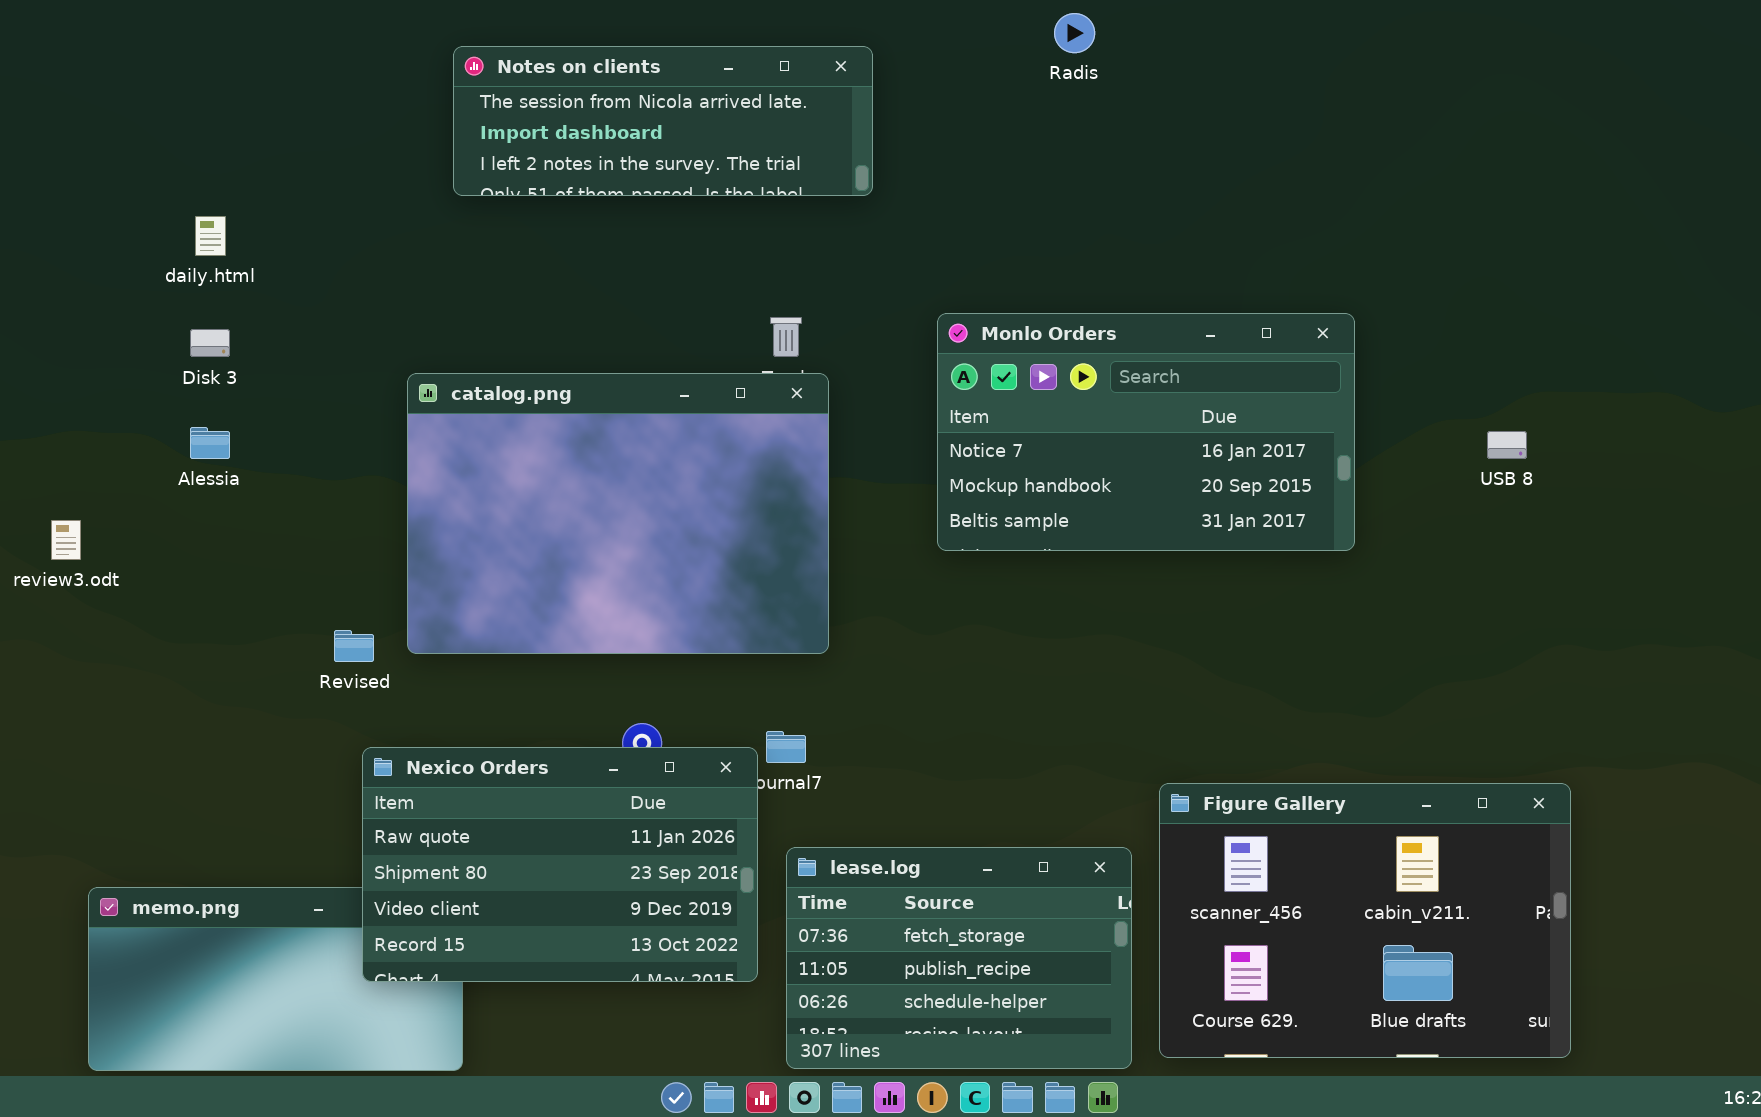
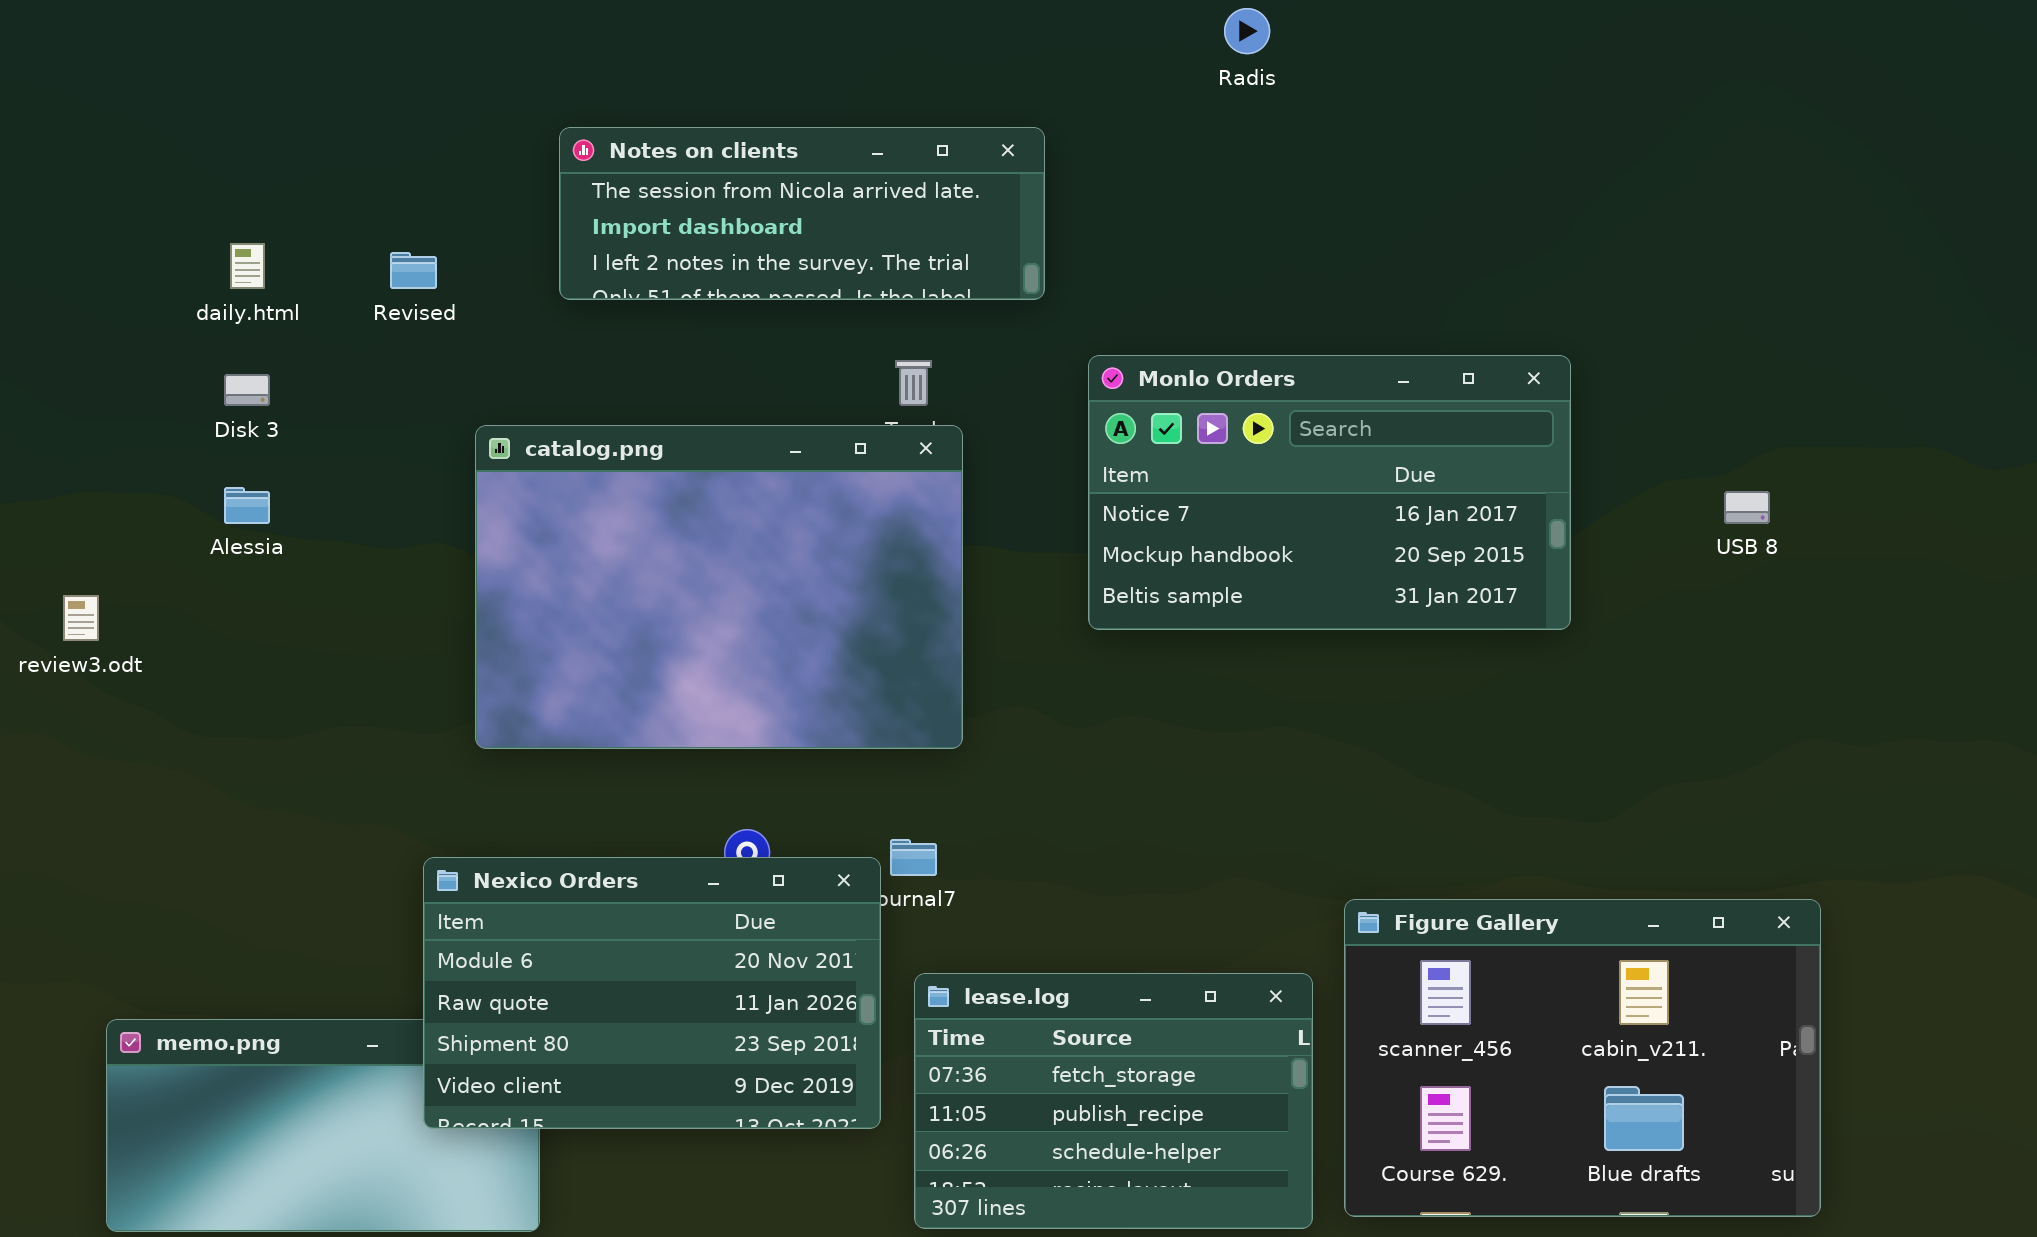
Notes on clients: [453,46,873,196] -> [559,127,1045,300], moved
Revised: [334,630,374,662] -> [390,252,437,289], moved
Nexico Orders: [362,747,758,982] -> [423,857,881,1129], scrolled up 1 row

